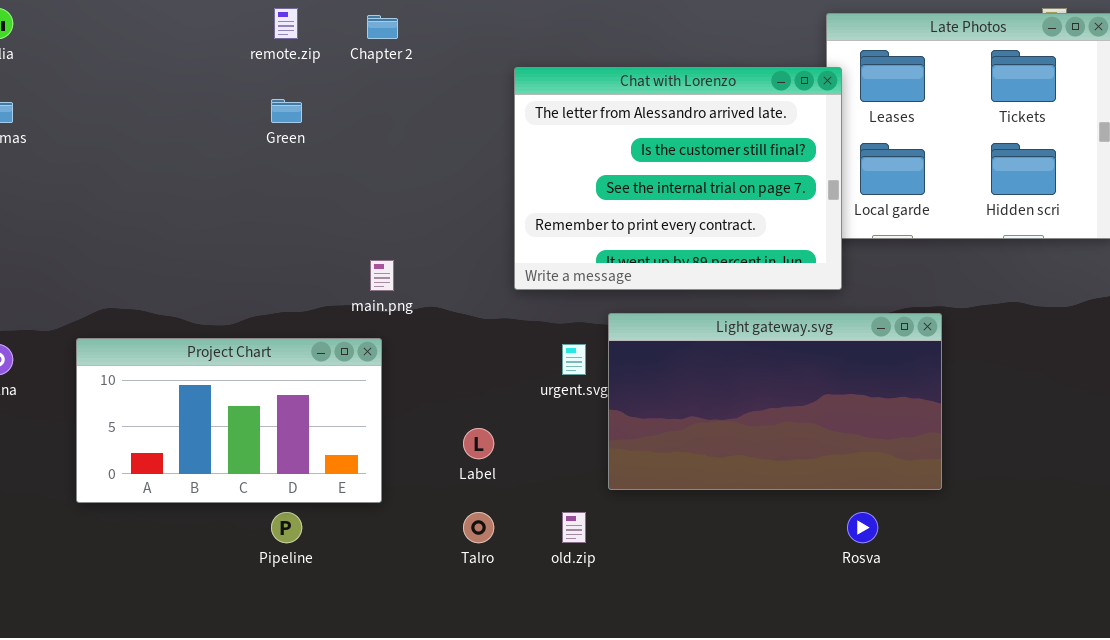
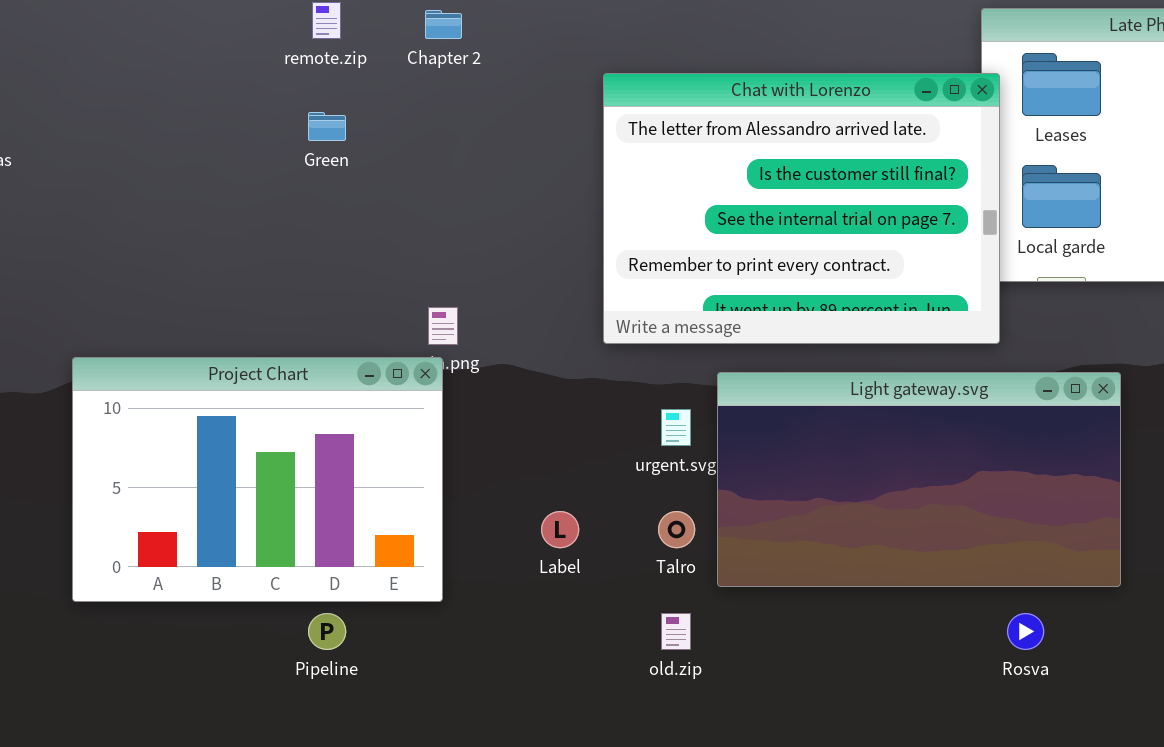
Project Chart: [76,338,382,503] -> [72,357,443,602], resized
Talro: [463,512,494,543] -> [658,511,695,548], moved

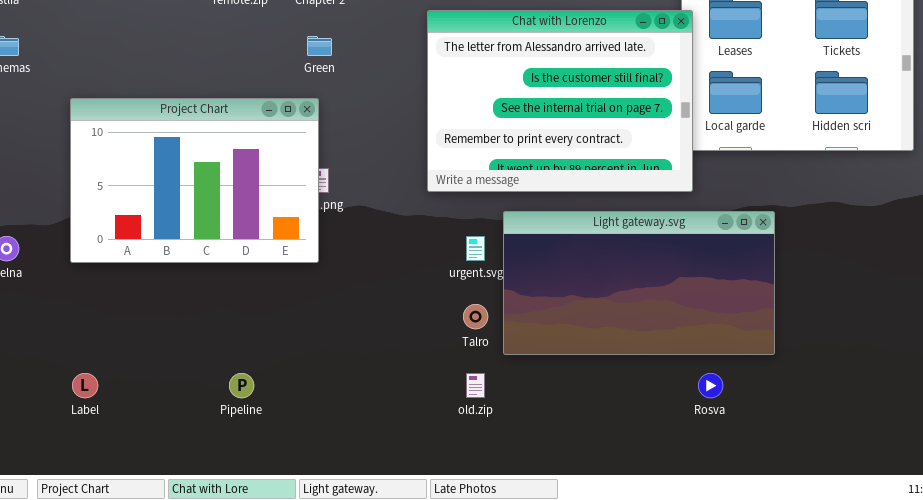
Green: [308,112,346,141] -> [307,36,332,56], moved
Project Chart: [72,357,443,602] -> [70,98,319,263], moved
Label: [541,511,579,548] -> [72,373,98,398], moved

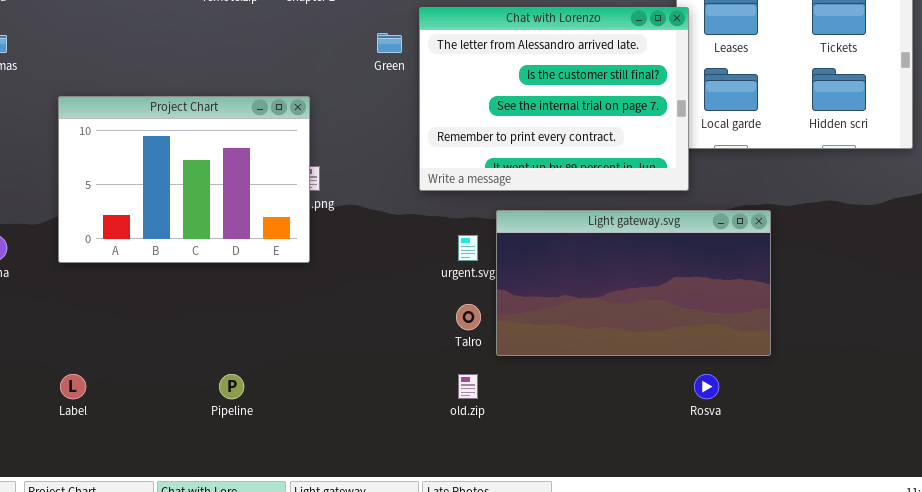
Green: [307,36,332,56] -> [377,33,402,53], moved

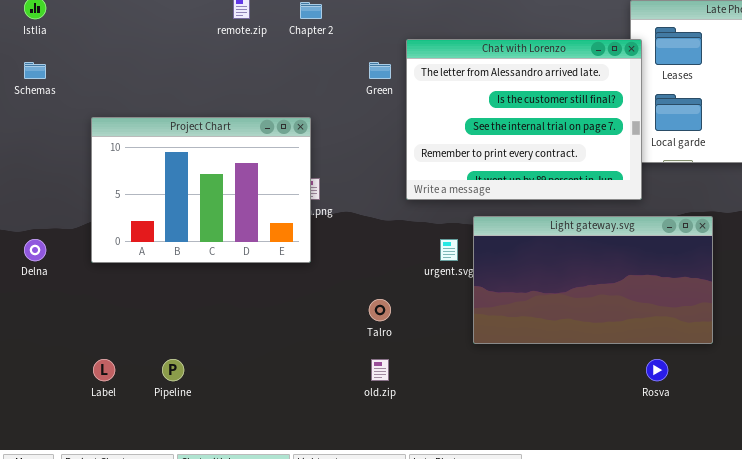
Talro: [456,304,481,330] -> [369,299,391,321], moved
Pipeline: [219,374,244,399] -> [162,359,184,381], moved
old.zip: [458,374,478,399] -> [371,359,389,381], moved

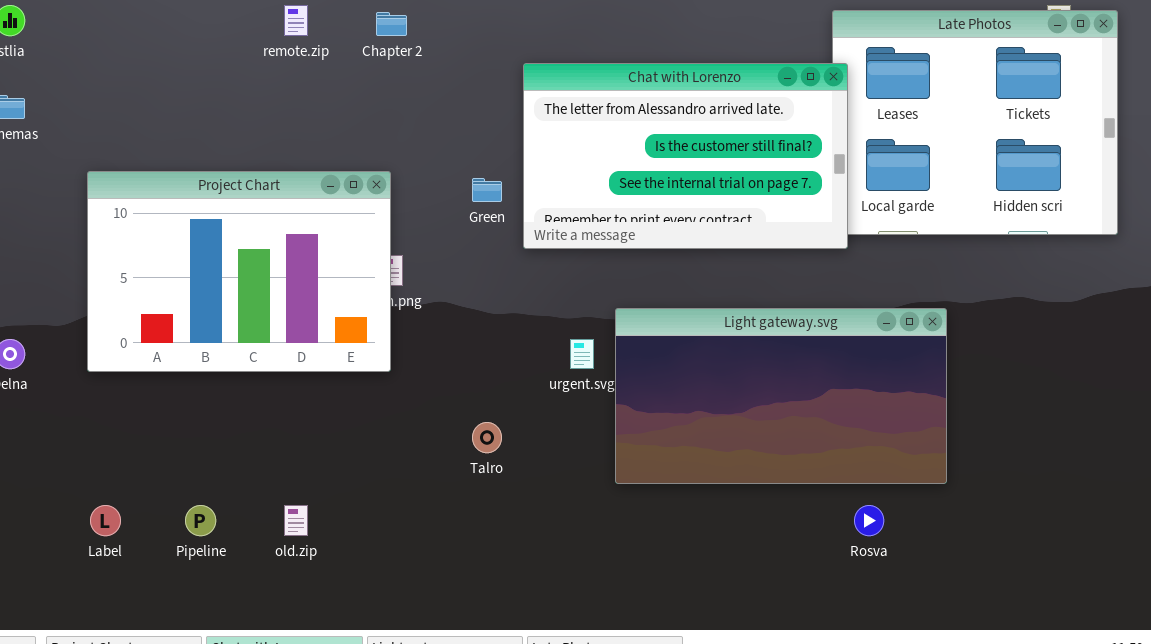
Chat with Lorenzo: [406,39,642,200] -> [523,63,848,249], resized
Green: [369,62,391,79] -> [472,178,502,202], moved
old.zip: [371,359,389,381] -> [284,505,308,536], moved

